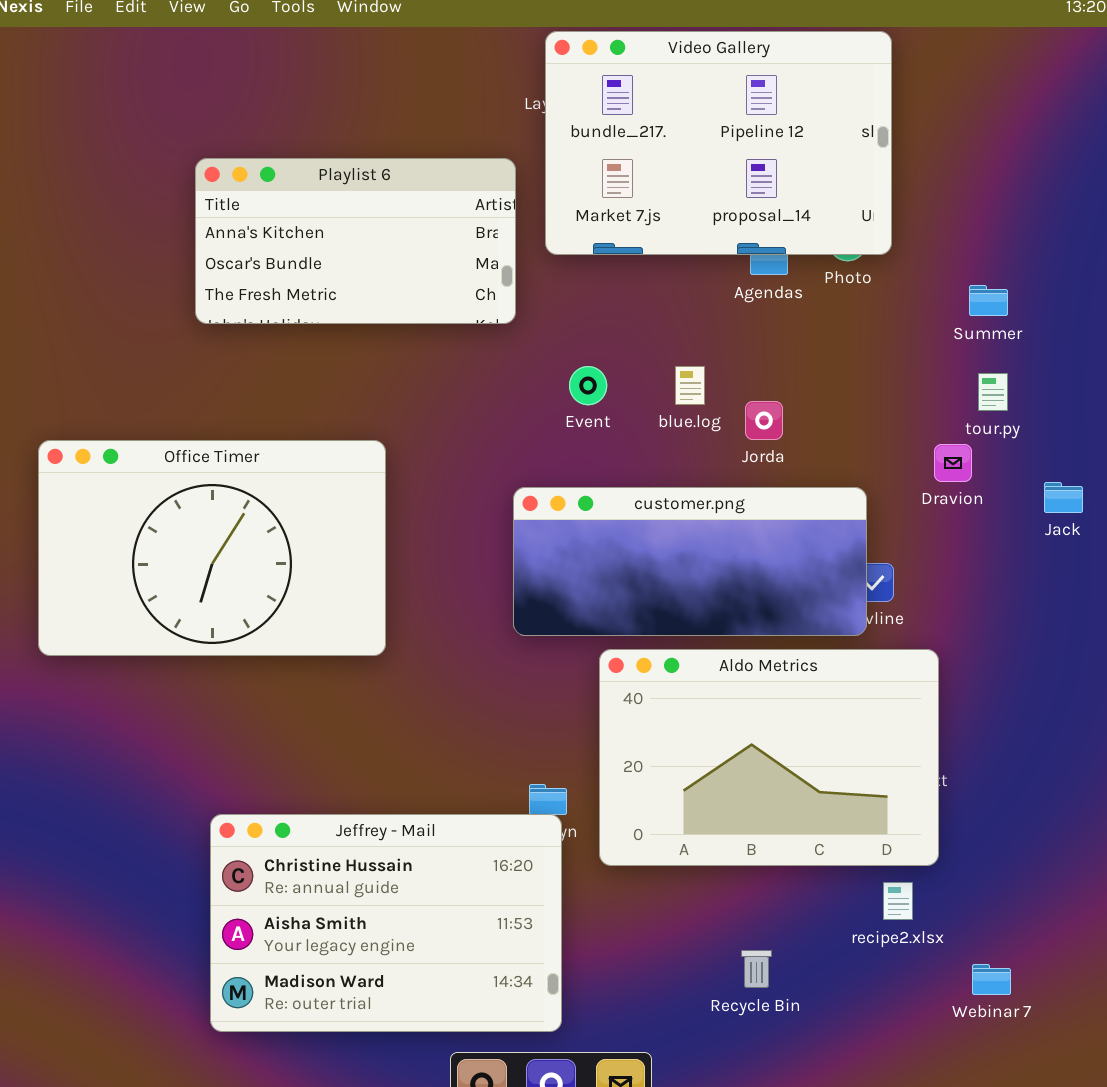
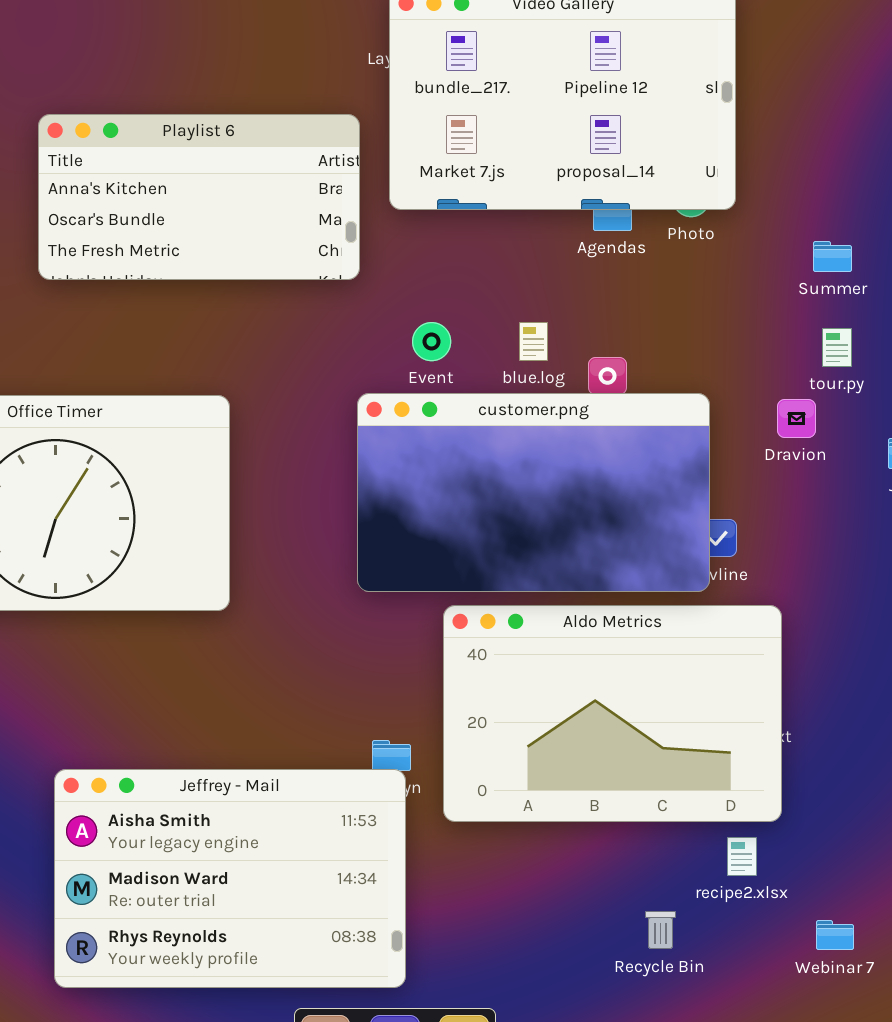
customer.png: [513,487,867,636] -> [357,393,710,592], resized
Jeffrey - Mail: [210,814,562,1032] -> [54,769,406,988], scrolled down 1 row
Recycle Bin: [741,950,772,988] -> [645,911,676,949], moved

